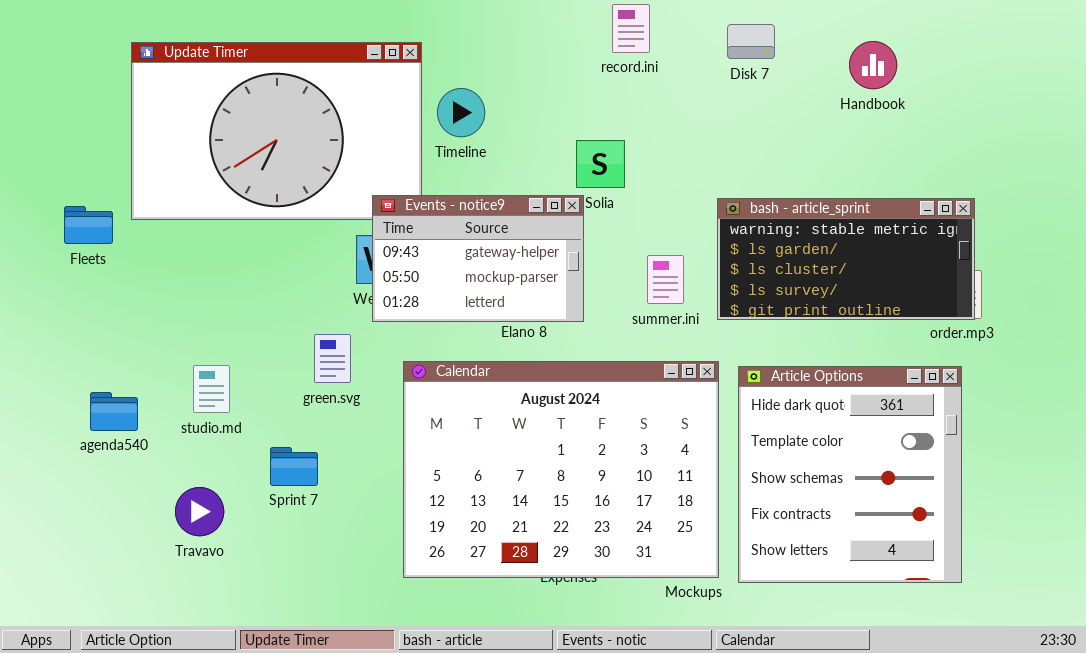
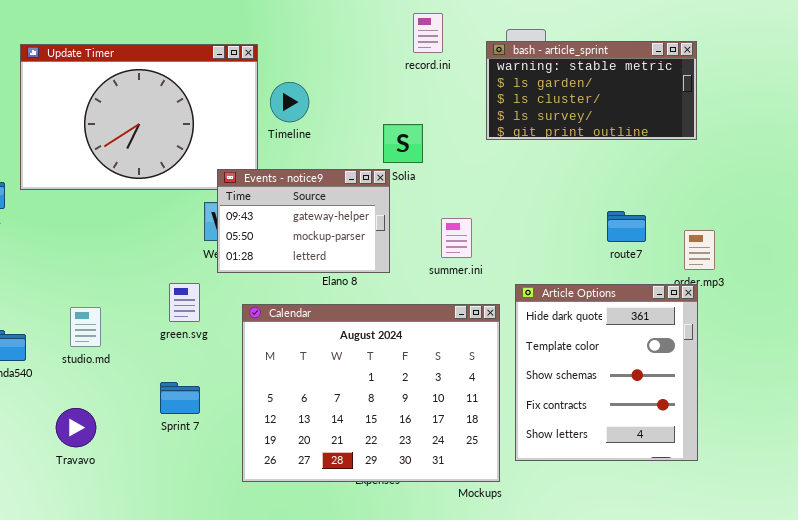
bash - article_sprint: [717,198,975,320] -> [486,41,697,140], moved
Article Options: [738,366,962,583] -> [515,284,698,461], moved
Sprint 7: [270,447,318,486] -> [160,382,200,414], moved

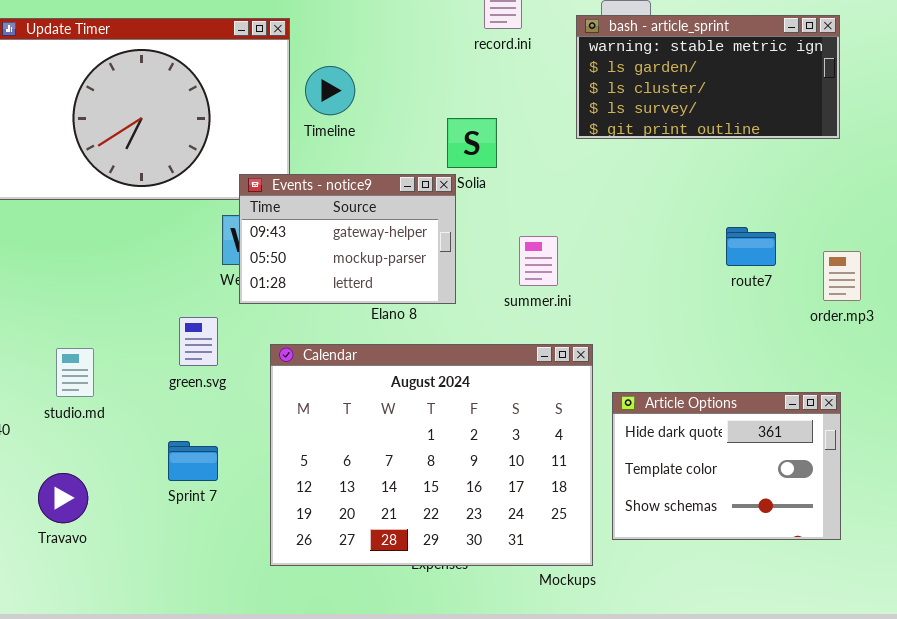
Article Options: [515,284,698,461] -> [612,392,841,540], resized

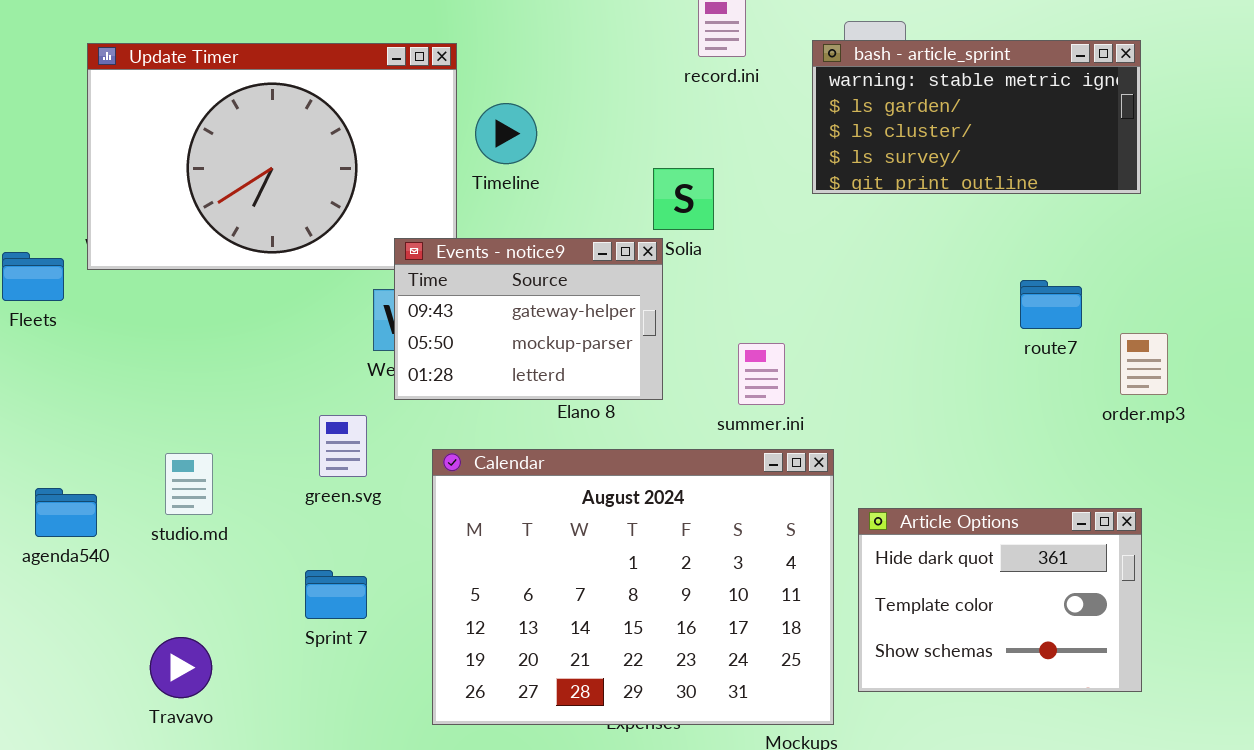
route7: [726,227,776,266] -> [1020,280,1082,329], moved
summer.ini: [519,236,558,286] -> [738,343,785,405], moved
Travavo: [38,473,88,523] -> [150,637,212,698], moved

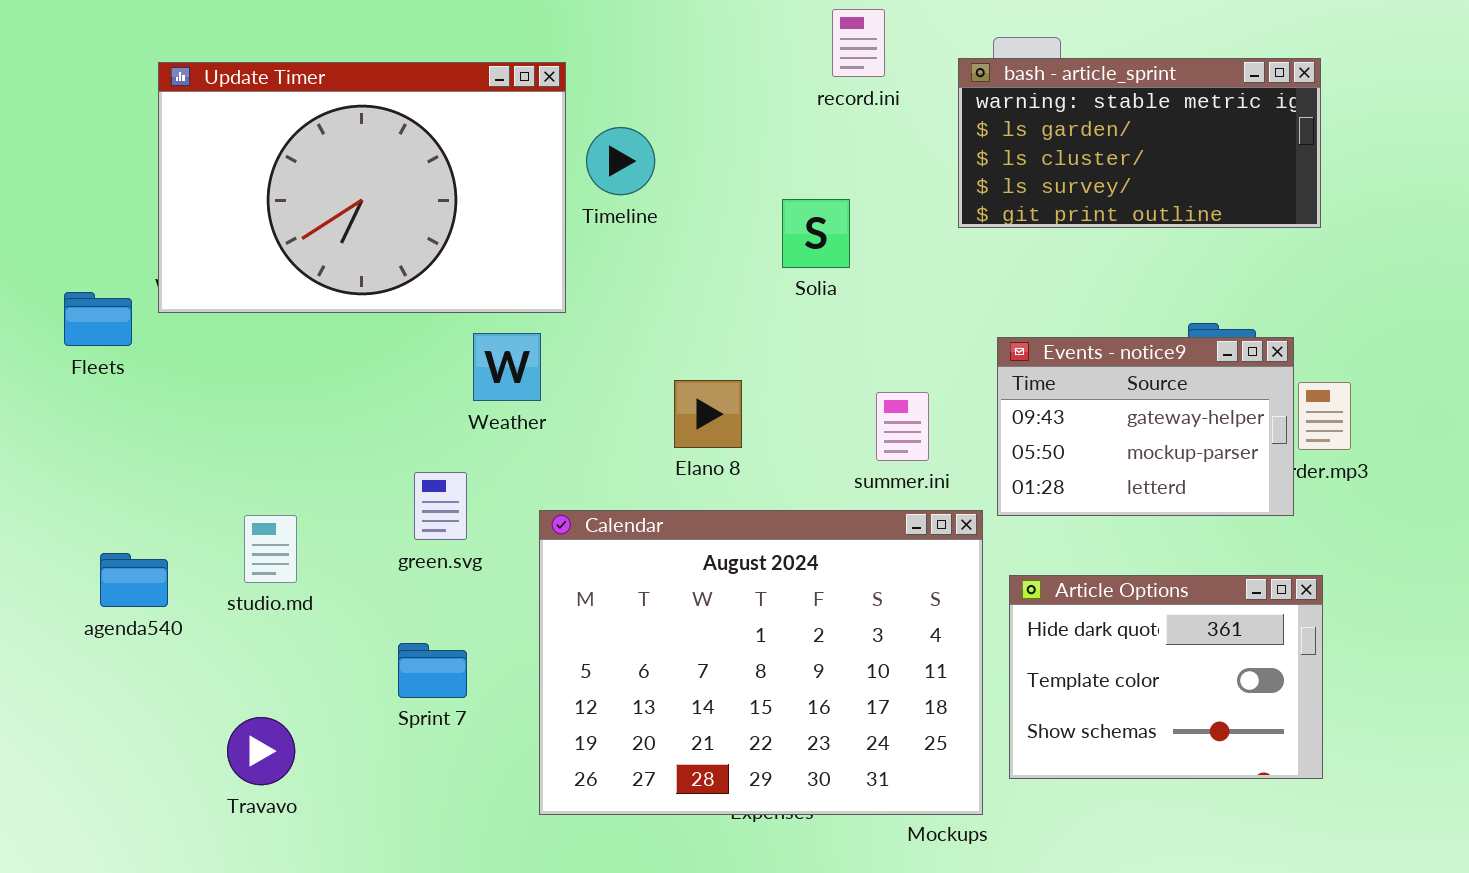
Events - notice9: [394,238,663,400] -> [997,337,1294,516], moved

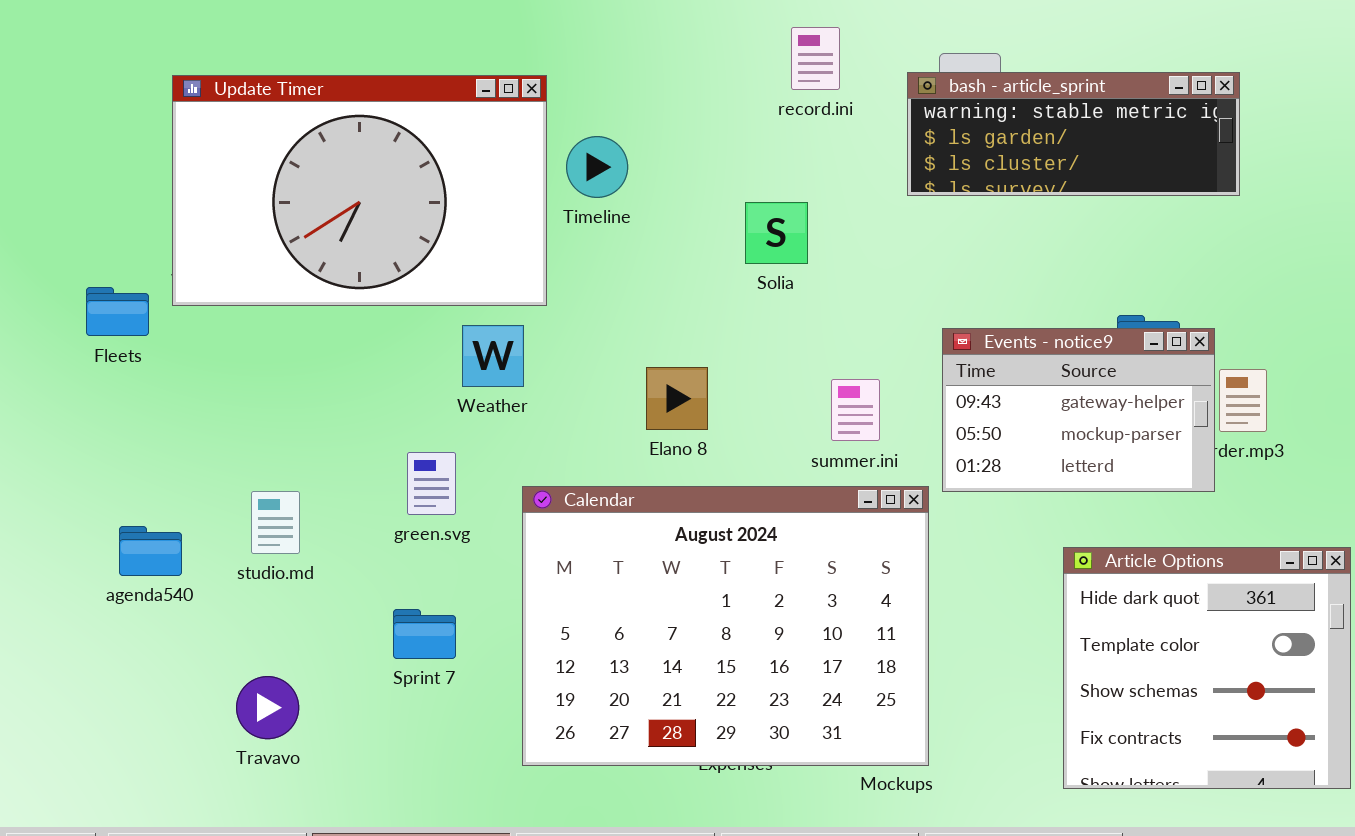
bash - article_sprint: [958,58,1321,228] -> [907,72,1240,196], resized
Article Options: [1009,575,1323,779] -> [1063,547,1351,789], moved, resized

